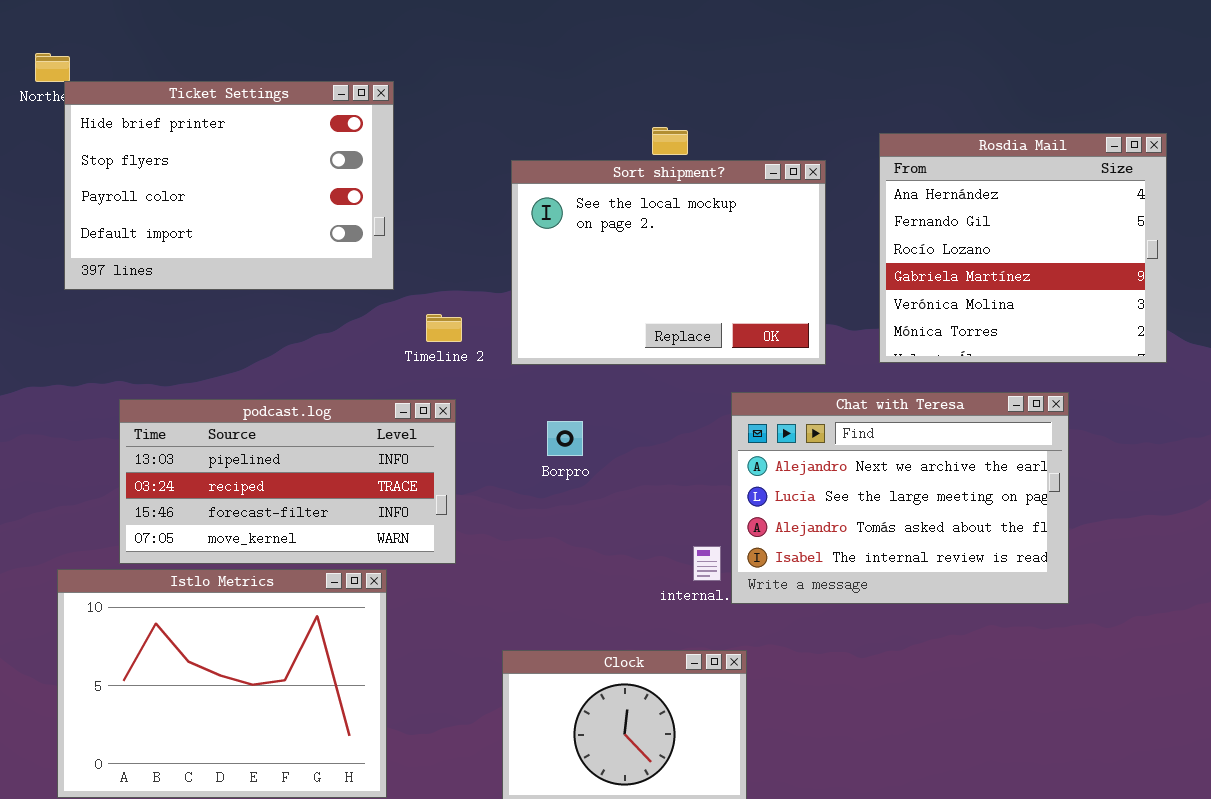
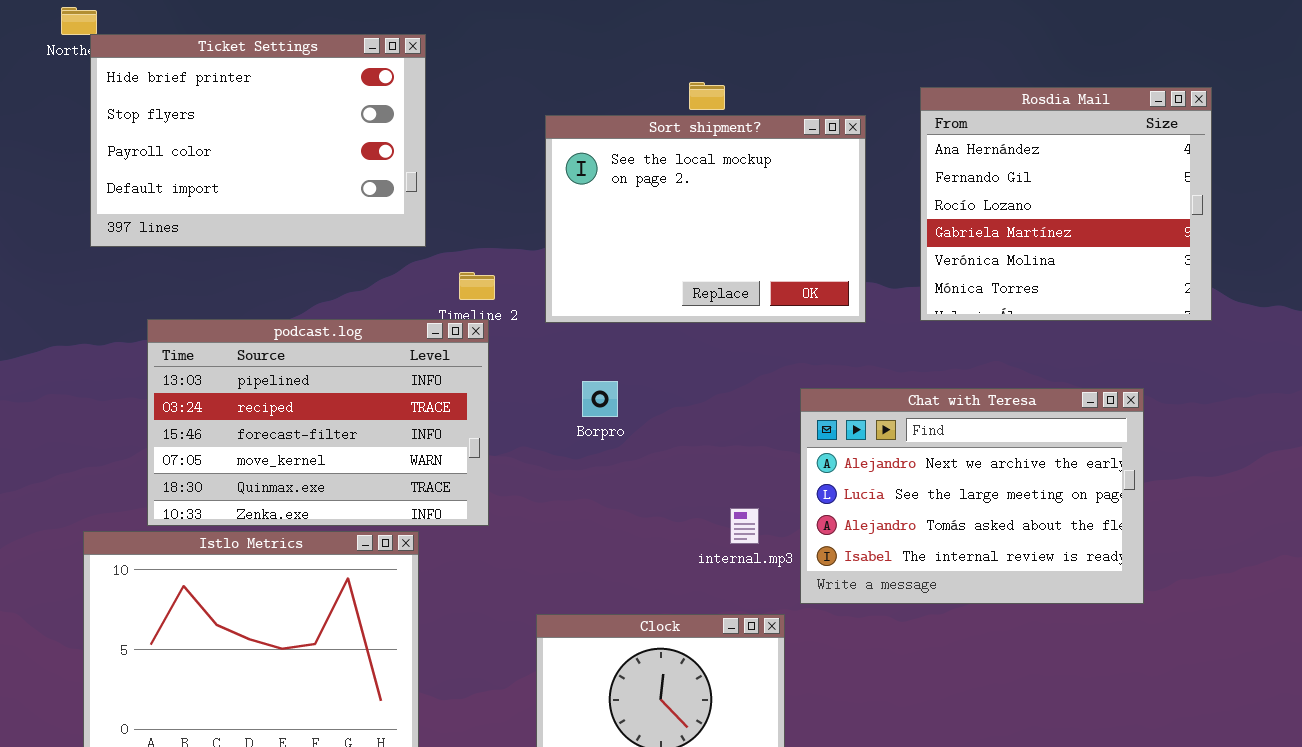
Chat with Teresa: [731,392,1069,604] -> [800,388,1144,604], moved
podcast.log: [119,399,456,564] -> [147,319,489,526], resized

